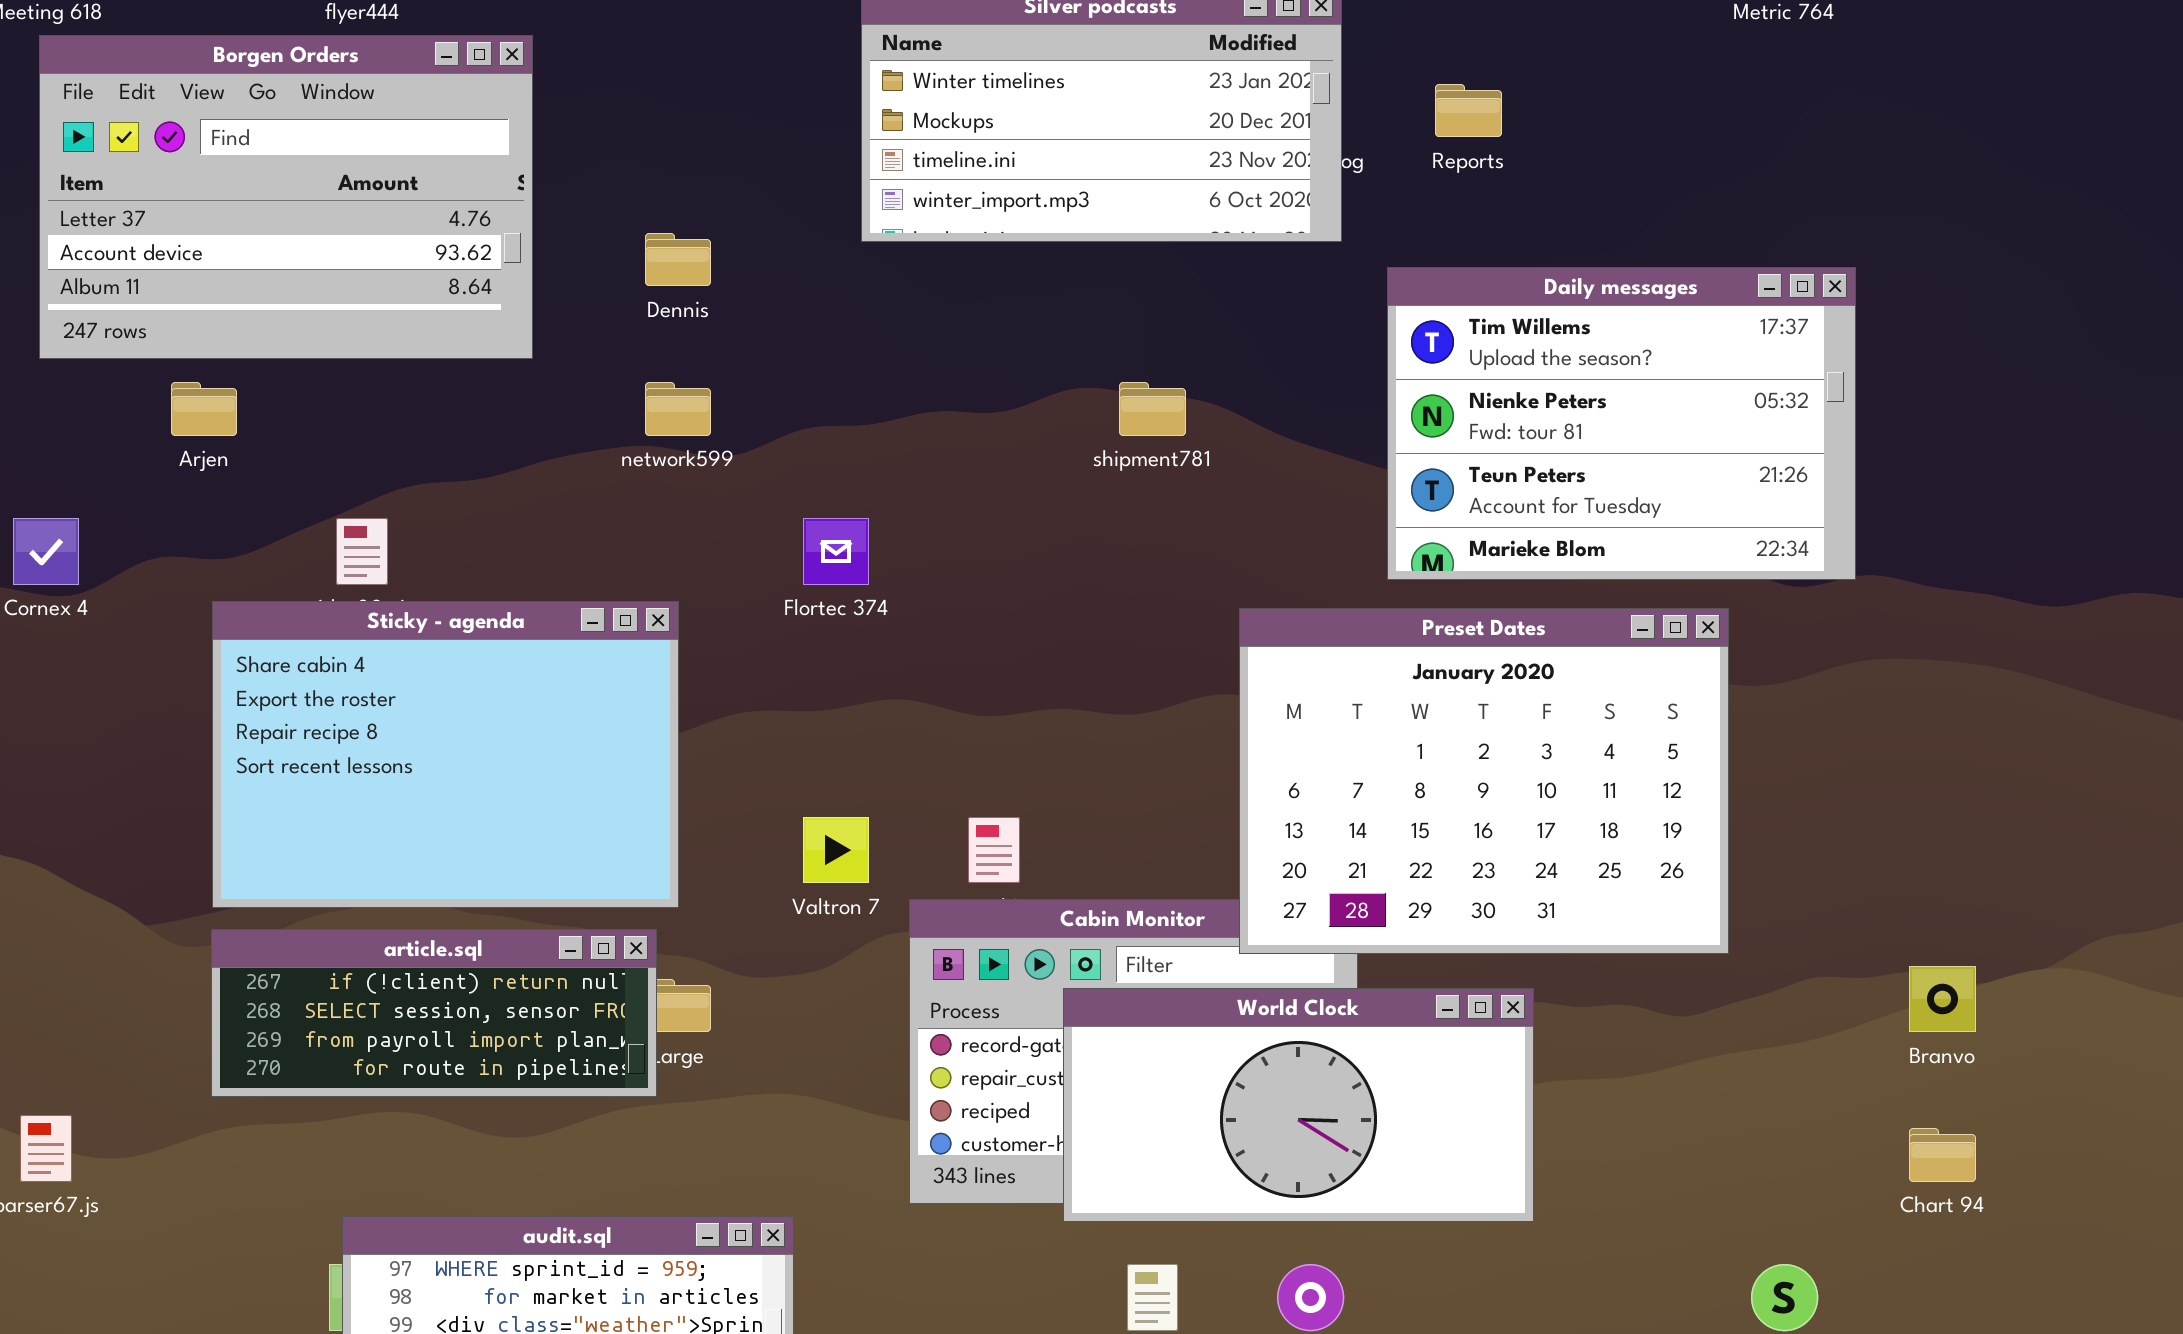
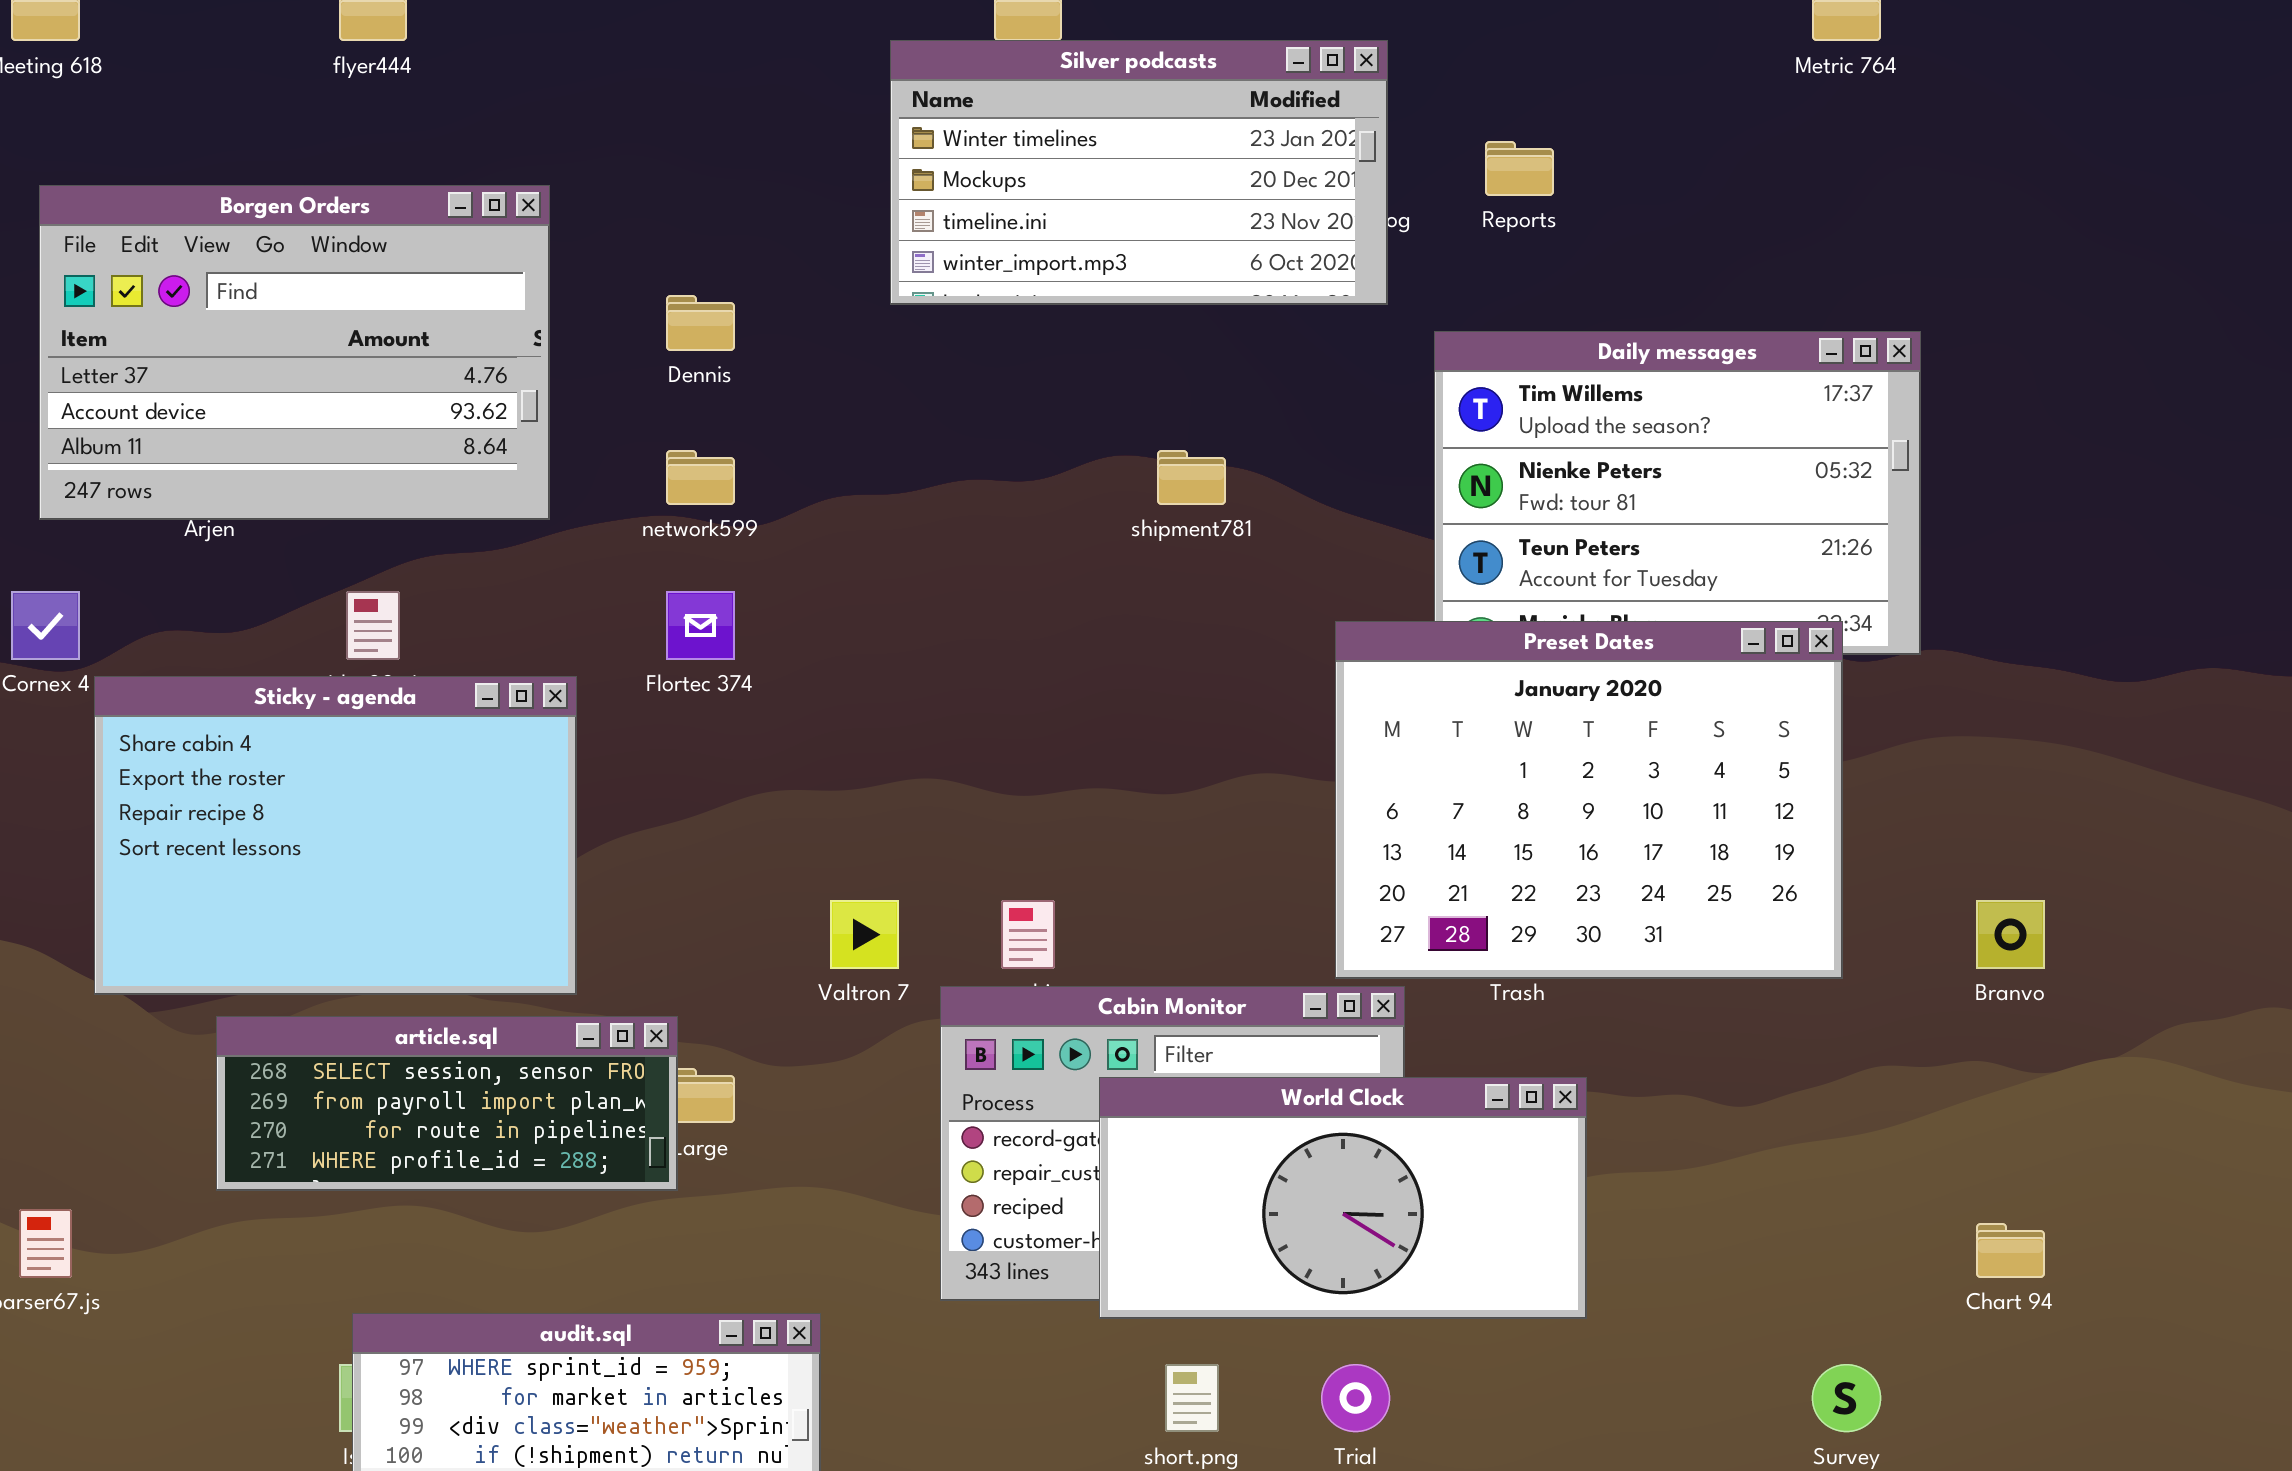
Borgen Orders: [39,35,533,359] -> [39,185,550,520], moved
Flortec 374: [803,518,869,585] -> [666,591,735,660], moved
Sticky - agenda: [212,601,679,908] -> [94,676,577,995], moved
Preset Dates: [1239,608,1729,954] -> [1335,621,1843,979], moved
article.sql: [211,929,657,1097] -> [216,1016,678,1191], scrolled down 1 row
Branvo: [1909,966,1976,1032] -> [1976,900,2045,969], moved

